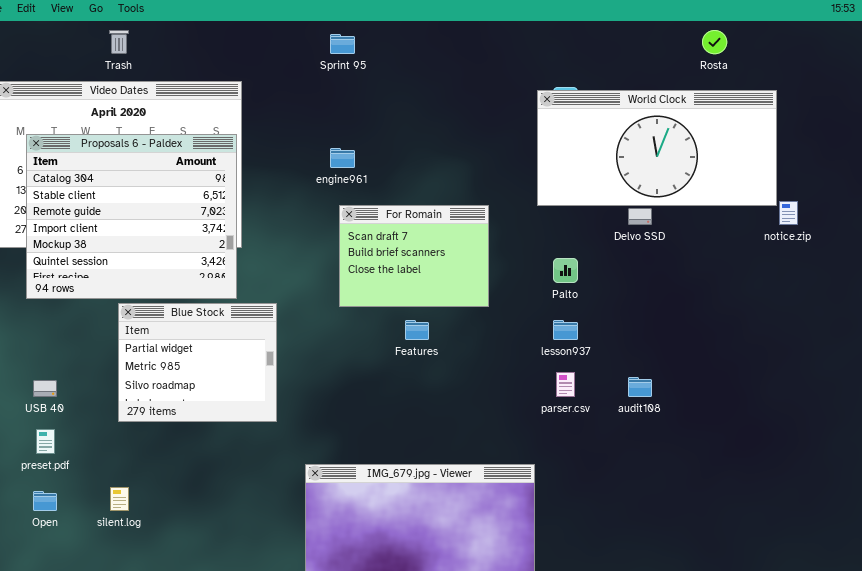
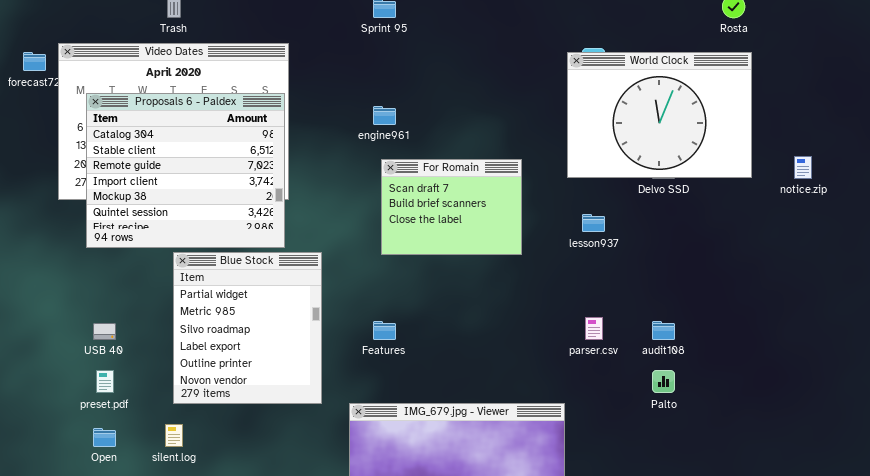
World Clock: [537,90,777,206] -> [567,52,752,178], resized
Palto: [553,258,578,283] -> [652,370,675,393], moved
Blue Stock: [118,303,277,422] -> [173,252,322,404], resized
Features: [405,320,429,340] -> [373,321,396,340], moved
lesson937: [553,320,578,340] -> [582,214,605,232], moved

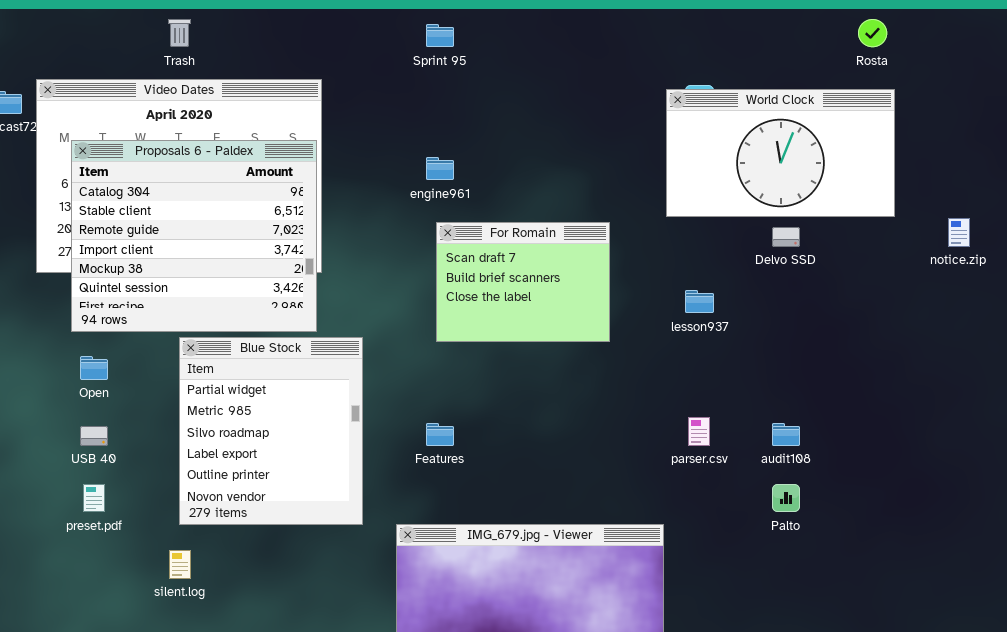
World Clock: [567,52,752,178] -> [666,89,895,217], resized
Open: [93,428,116,447] -> [80,356,108,380], moved

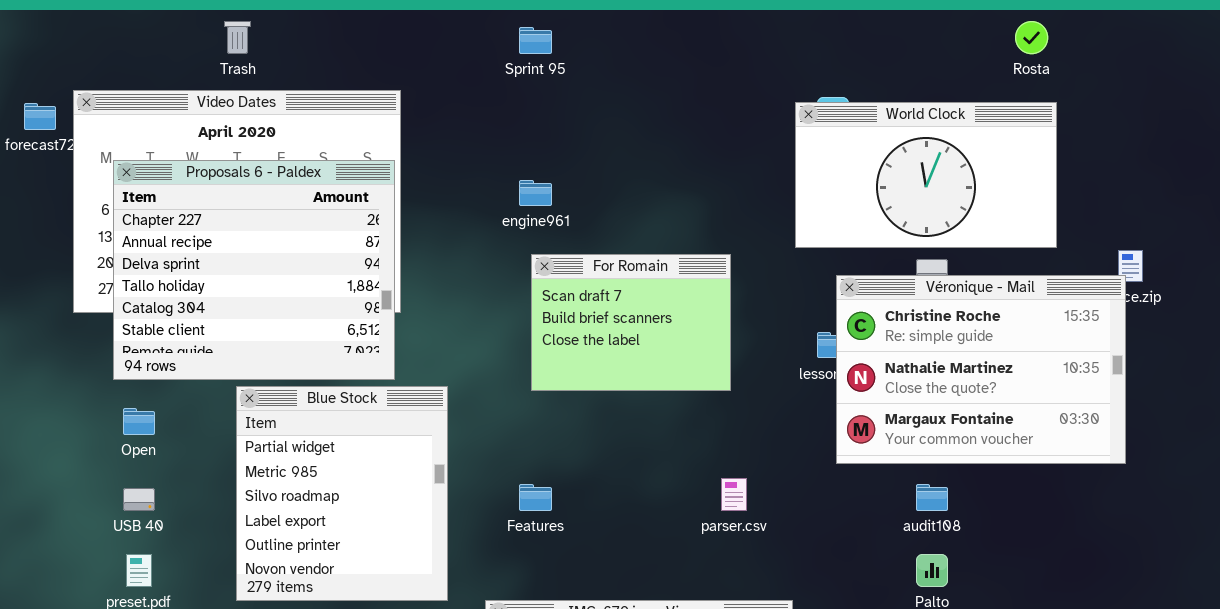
Proposals 6 - Paldex: [71,140,317,332] -> [113,160,395,380], scrolled up 4 rows
Véronique - Mail: none -> [836,275,1126,464], opened
parser.csv: [688,417,710,446] -> [721,478,747,511], moved

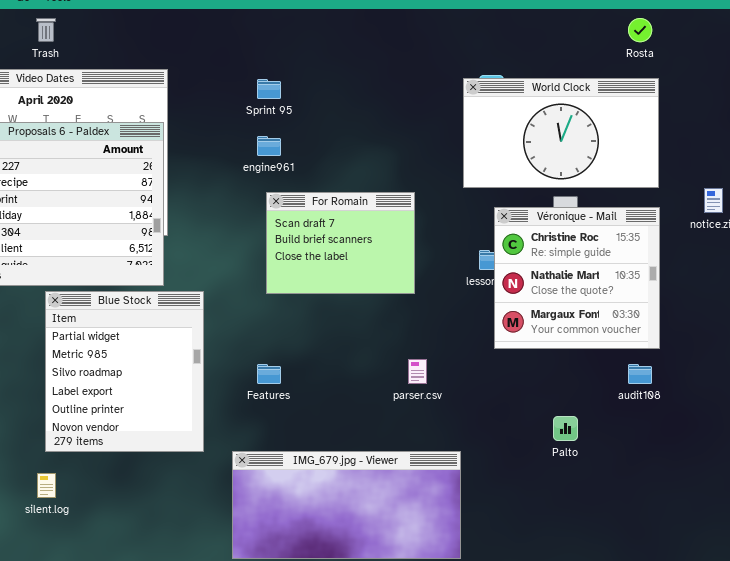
Sprint 95: [519,27,552,54] -> [257,79,281,99], moved
Véronique - Mail: [836,275,1126,464] -> [494,207,660,349], resized
audit108: [916,484,948,511] -> [628,364,652,384], moved

